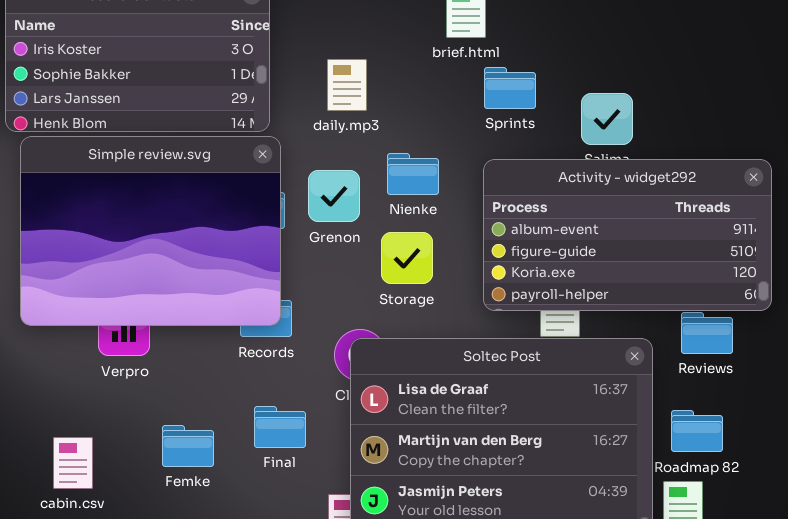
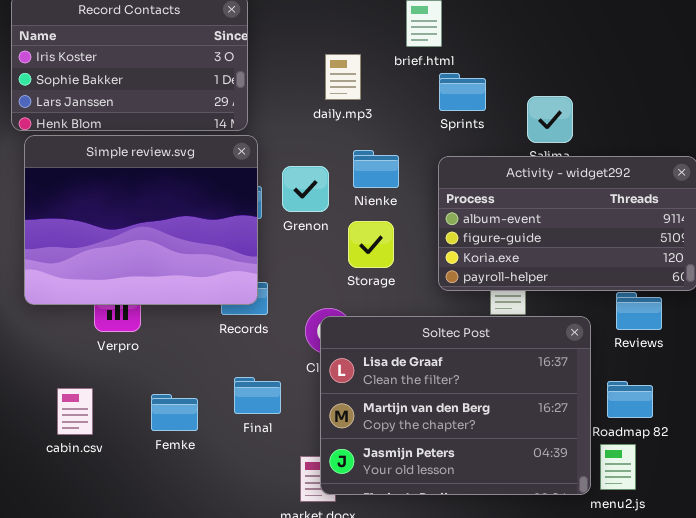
daily.mp3: [327,59,367,111] -> [325,54,361,100], moved
cabin.csv: [53,437,93,489] -> [57,388,93,435], moved

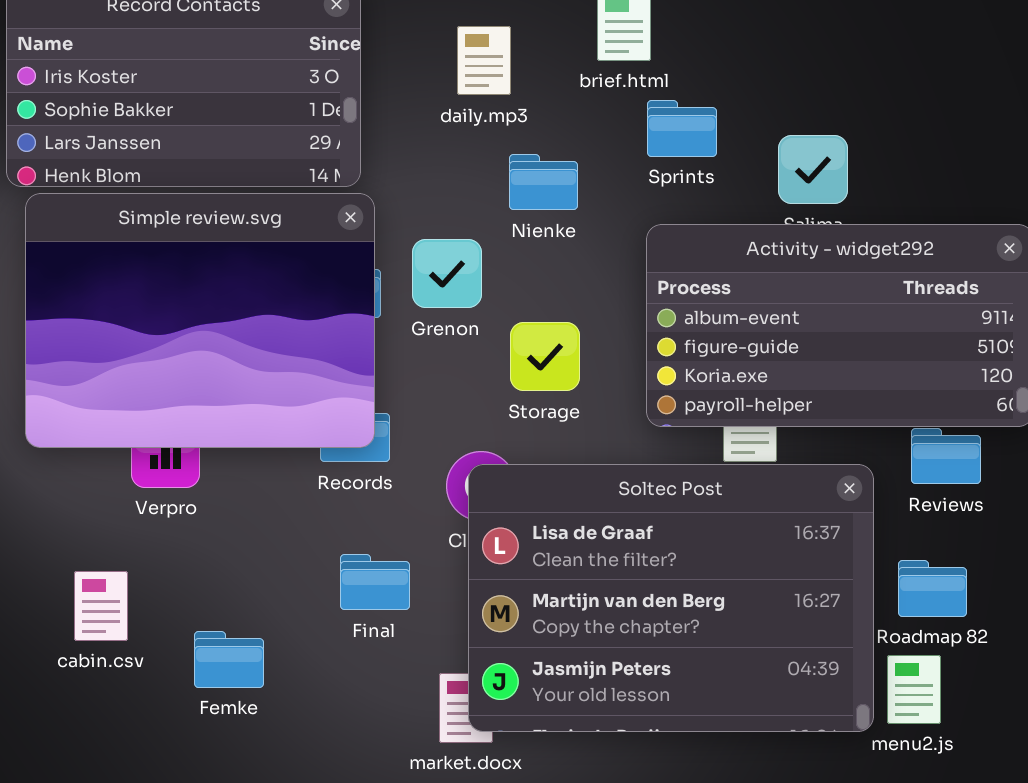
daily.mp3: [325,54,361,100] -> [457,26,511,95], moved
Nienke: [353,150,399,188] -> [509,154,578,210], moved
Femke: [151,394,198,431] -> [194,631,264,688], moved

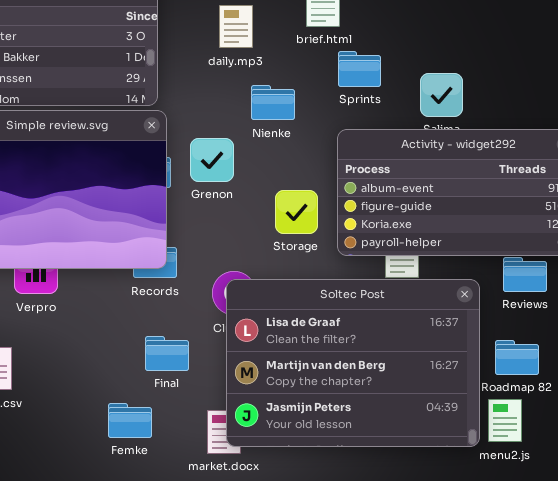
Storage: [510,322,580,391] -> [275,190,318,234], moved
Femke: [194,631,264,688] -> [108,403,152,438], moved

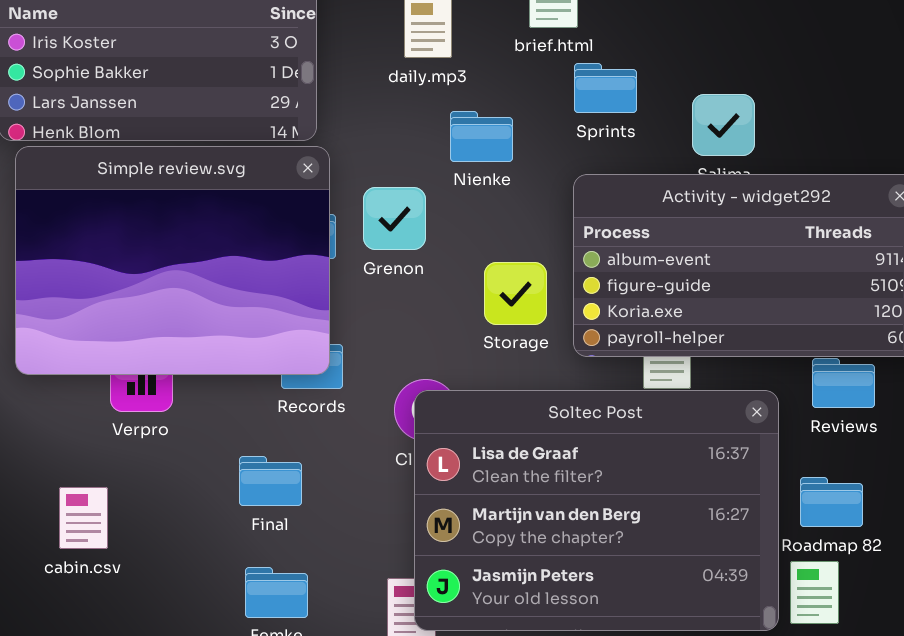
Final: [145,336,189,371] -> [239,456,302,506], moved

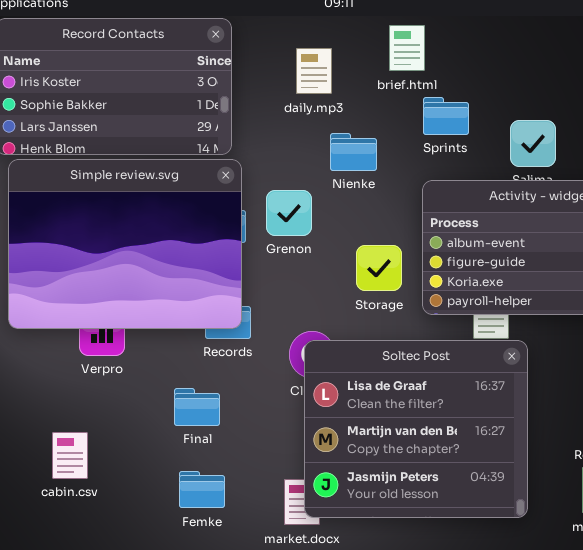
Soltec Post: [414,390,779,631] -> [304,340,528,518], resized
cabin.csv: [59,487,108,549] -> [52,432,88,479], moved

